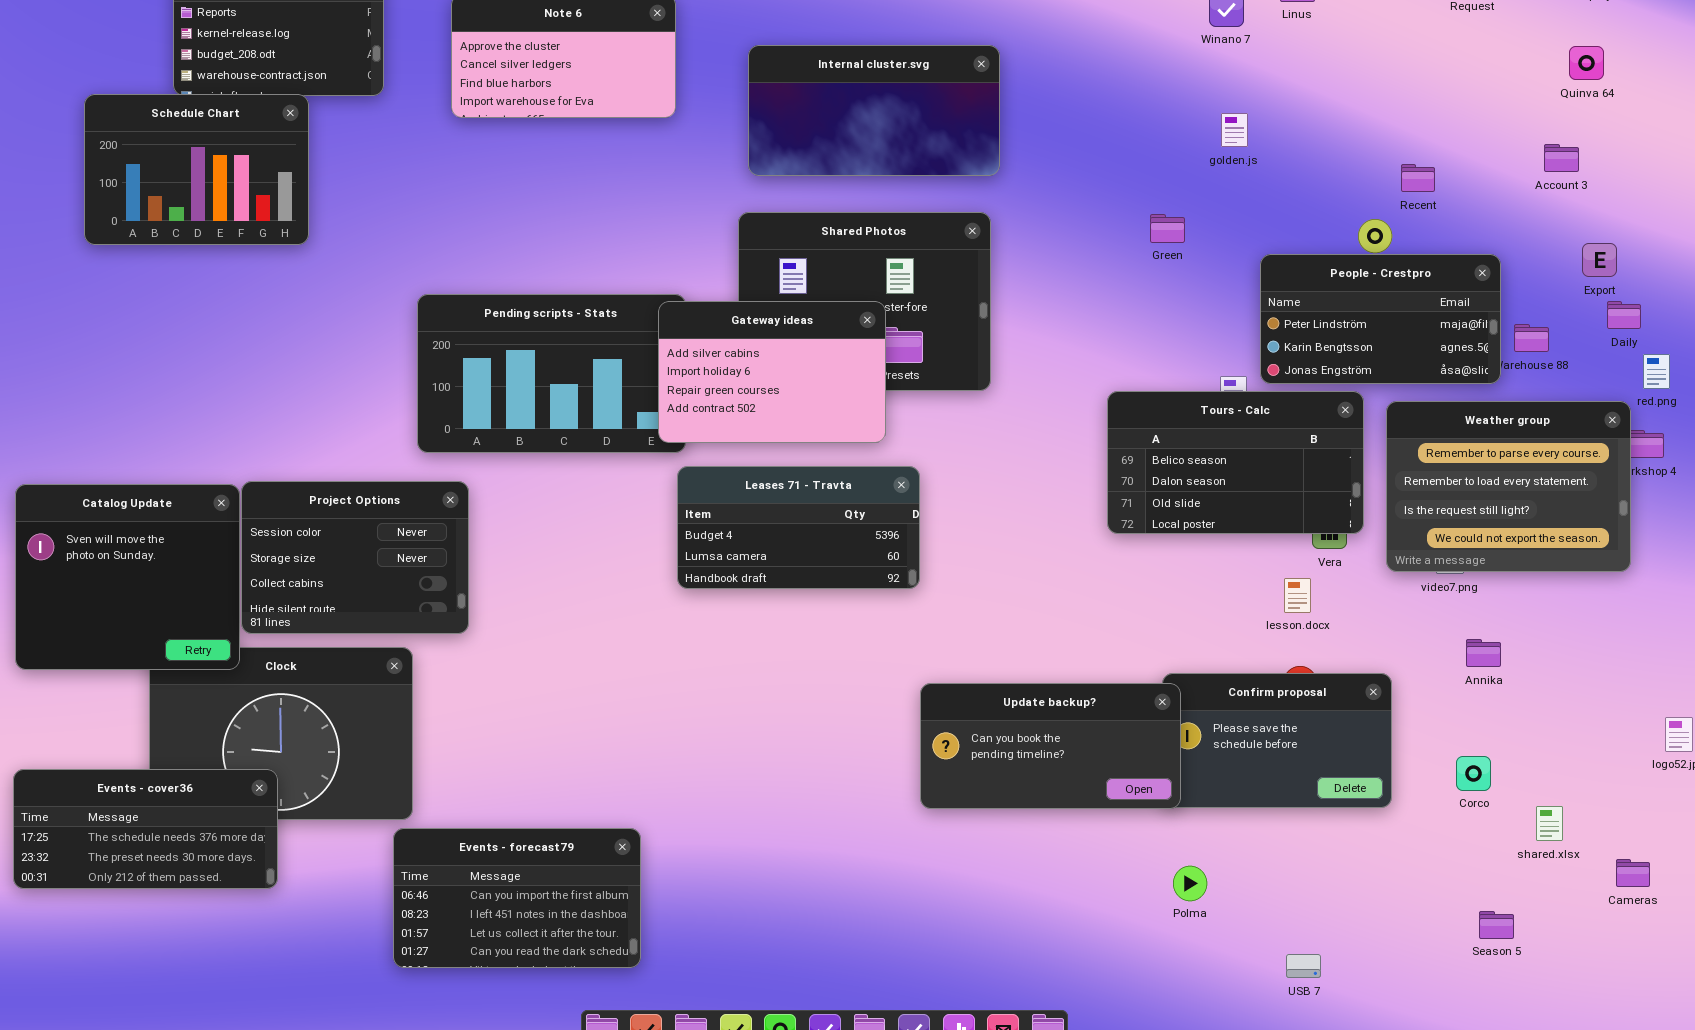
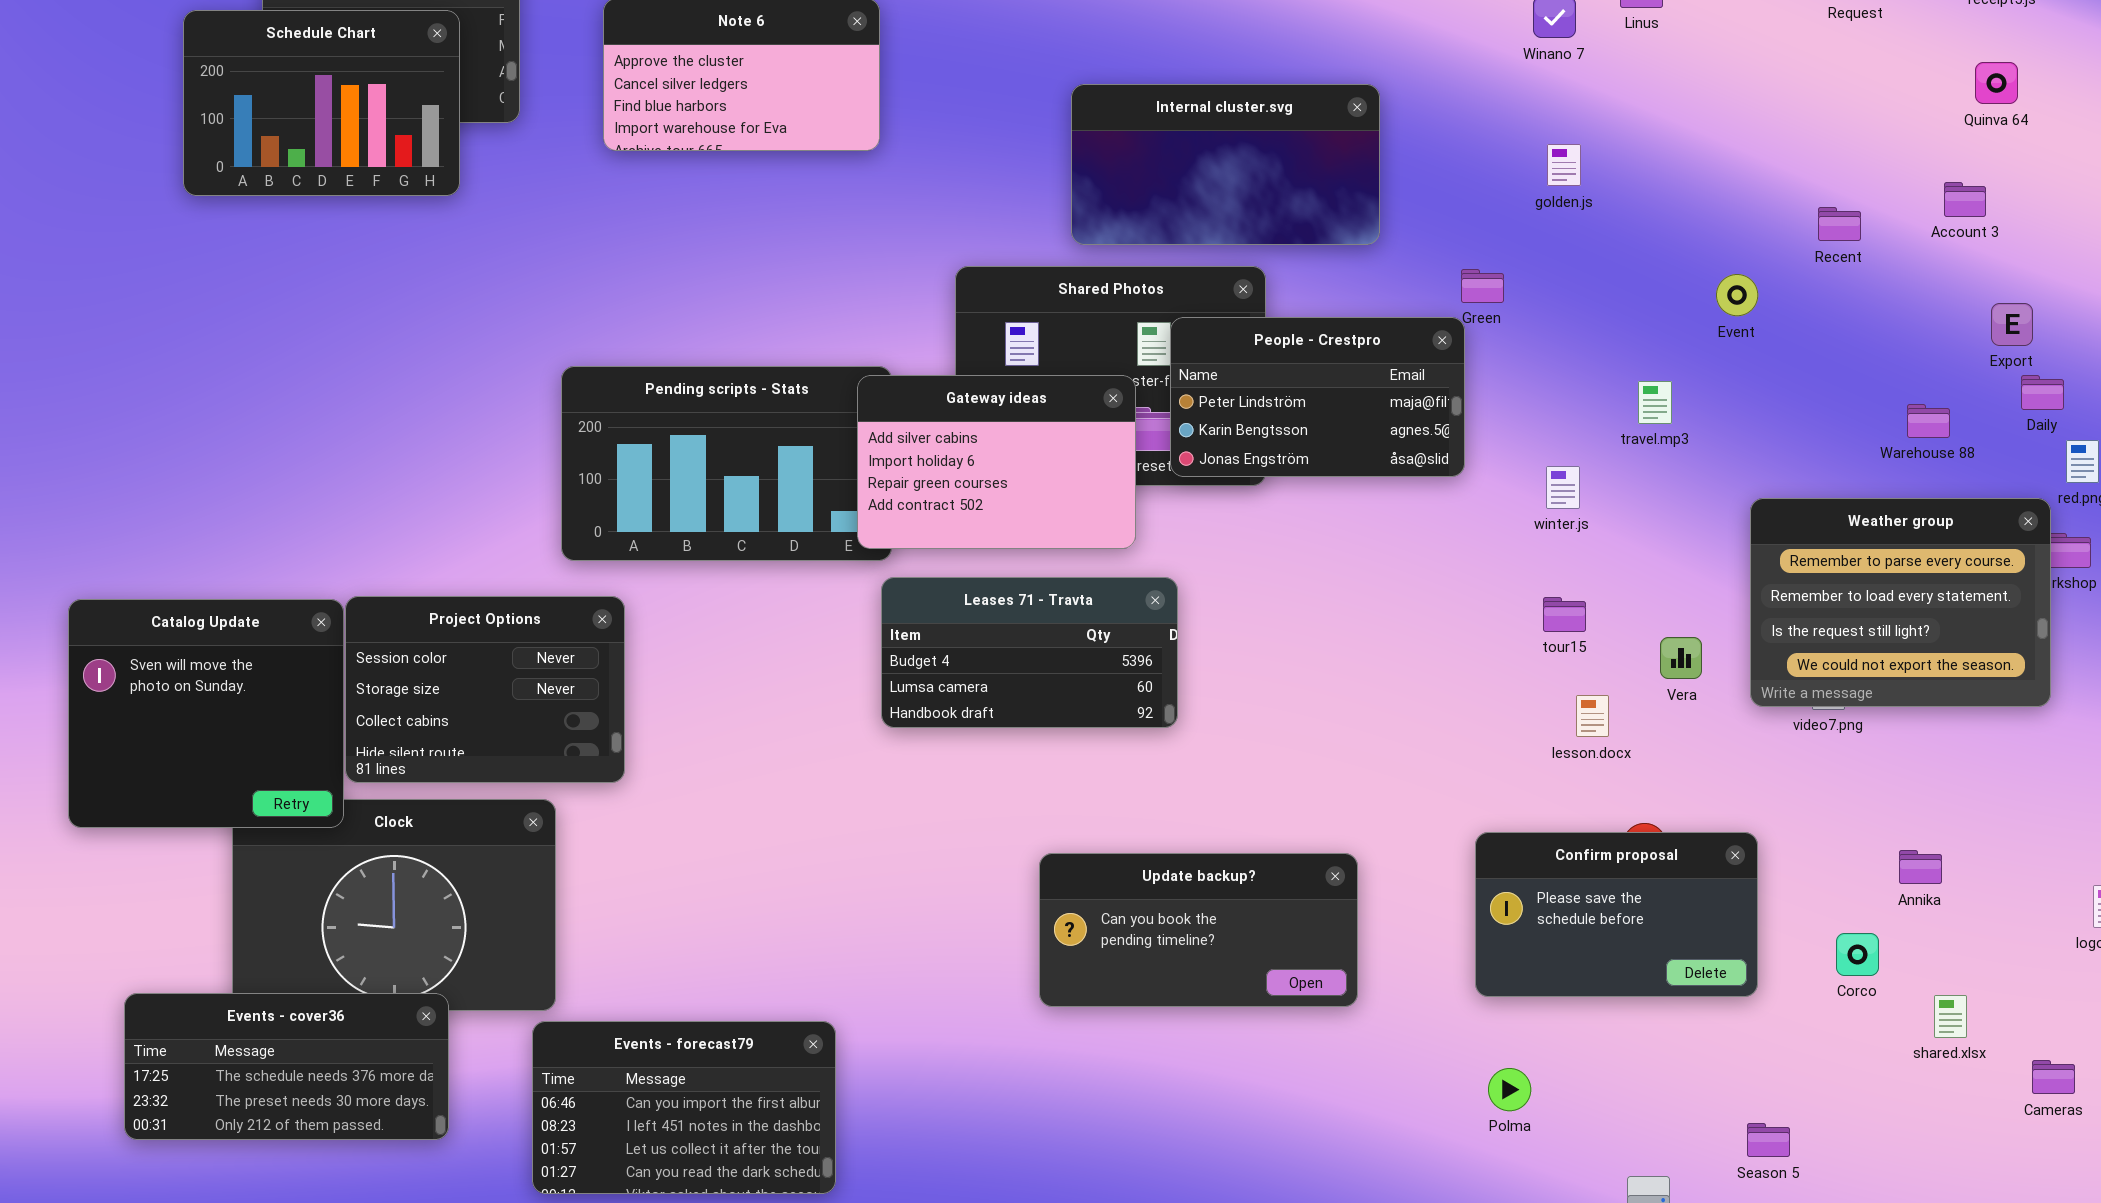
Internal cluster.svg: [748,45,1000,176] -> [1071,84,1380,245], moved
Schedule Chart: [84,94,309,245] -> [183,10,460,196], moved
Recent: [1401,164,1435,192] -> [1818,207,1861,241], moved
People - Crestpro: [1260,254,1501,384] -> [1170,317,1465,477], moved
Tours - Calc: [1107,391,1364,534] -> none, closed
lesson.docx: [1284,578,1311,613] -> [1576,695,1609,737], moved
Annika: [1466,639,1501,667] -> [1899,850,1942,884], moved
Update backup?: [920,683,1181,809] -> [1039,853,1358,1007], moved
Events - cover36: [13,769,278,889] -> [124,993,449,1140], moved
Season 5: [1479,911,1514,939] -> [1747,1123,1790,1157], moved

